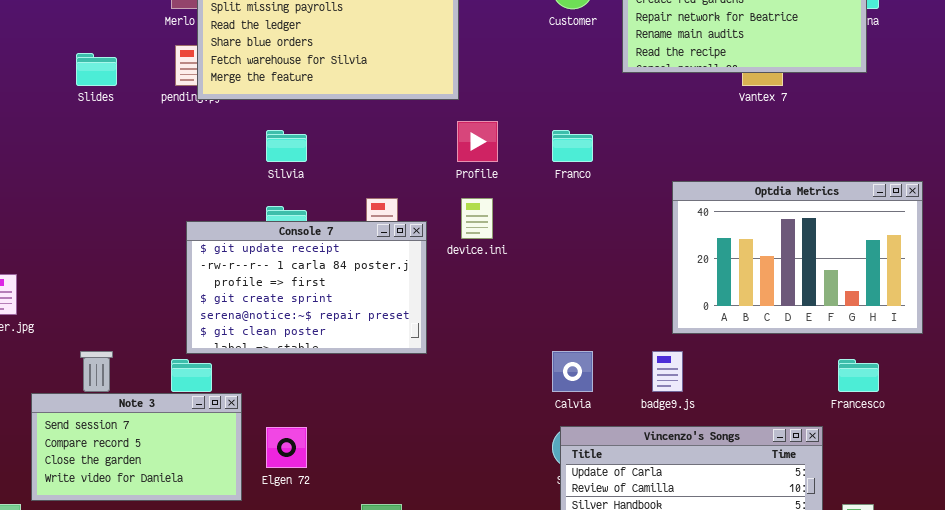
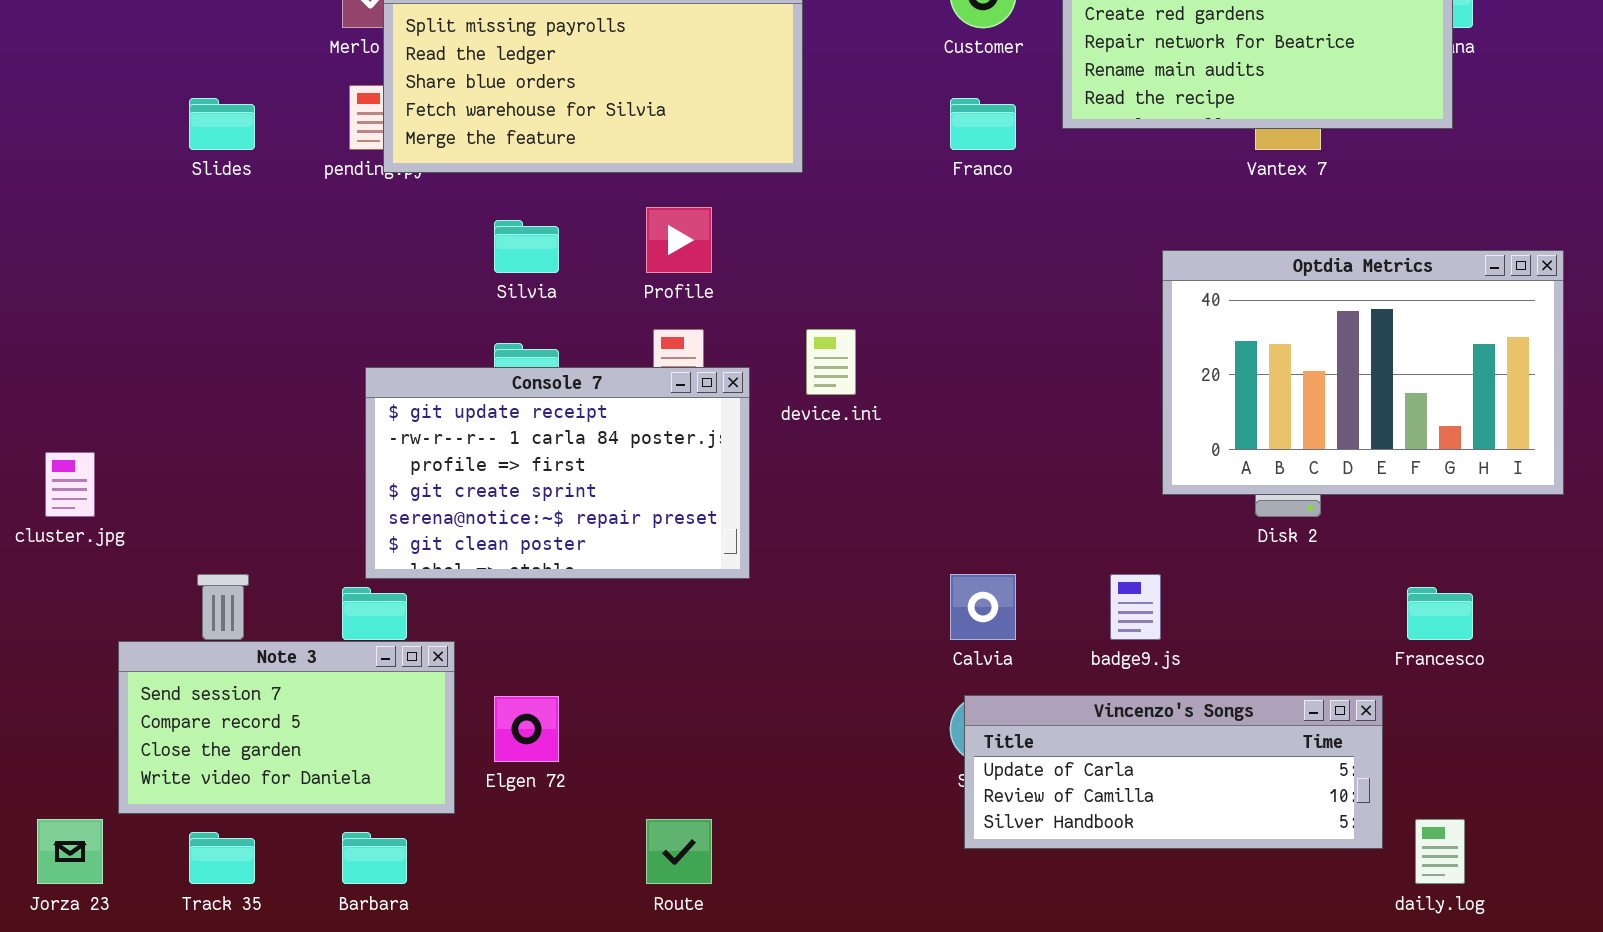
Profile: [457,121,498,162] -> [646,207,712,273], moved
Franco: [552,130,593,162] -> [950,98,1016,150], moved
Optdia Metrics: [672,181,923,334] -> [1162,250,1564,495], moved

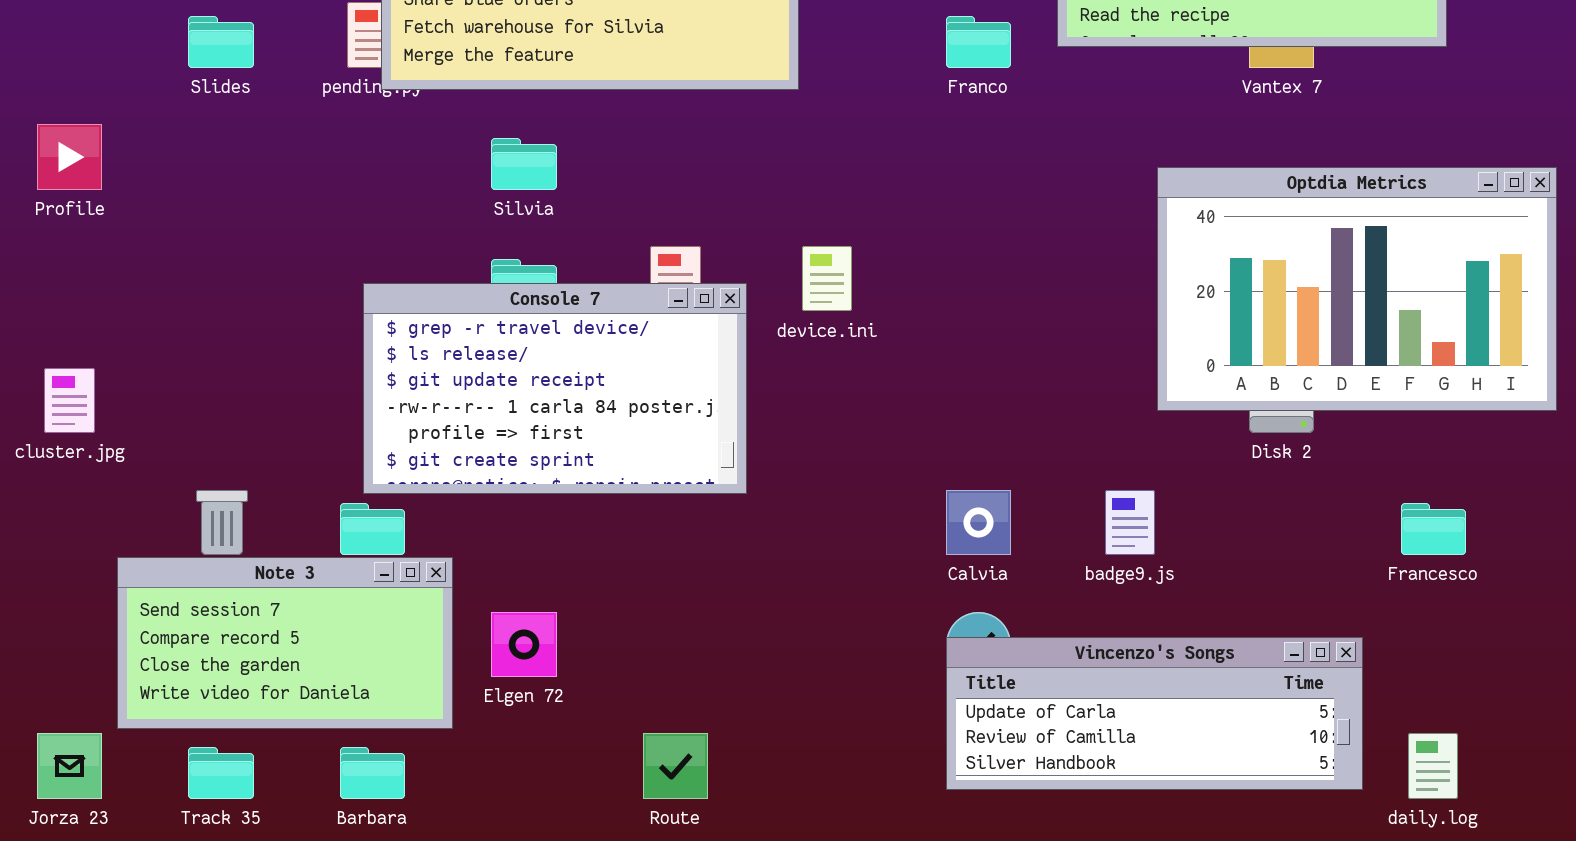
Profile: [646,207,712,273] -> [37,124,102,190], moved
Console 7: [365,367,750,579] -> [363,283,747,494], scrolled up 2 rows
Vincenzo's Songs: [964,695,1383,849] -> [946,637,1363,790], moved

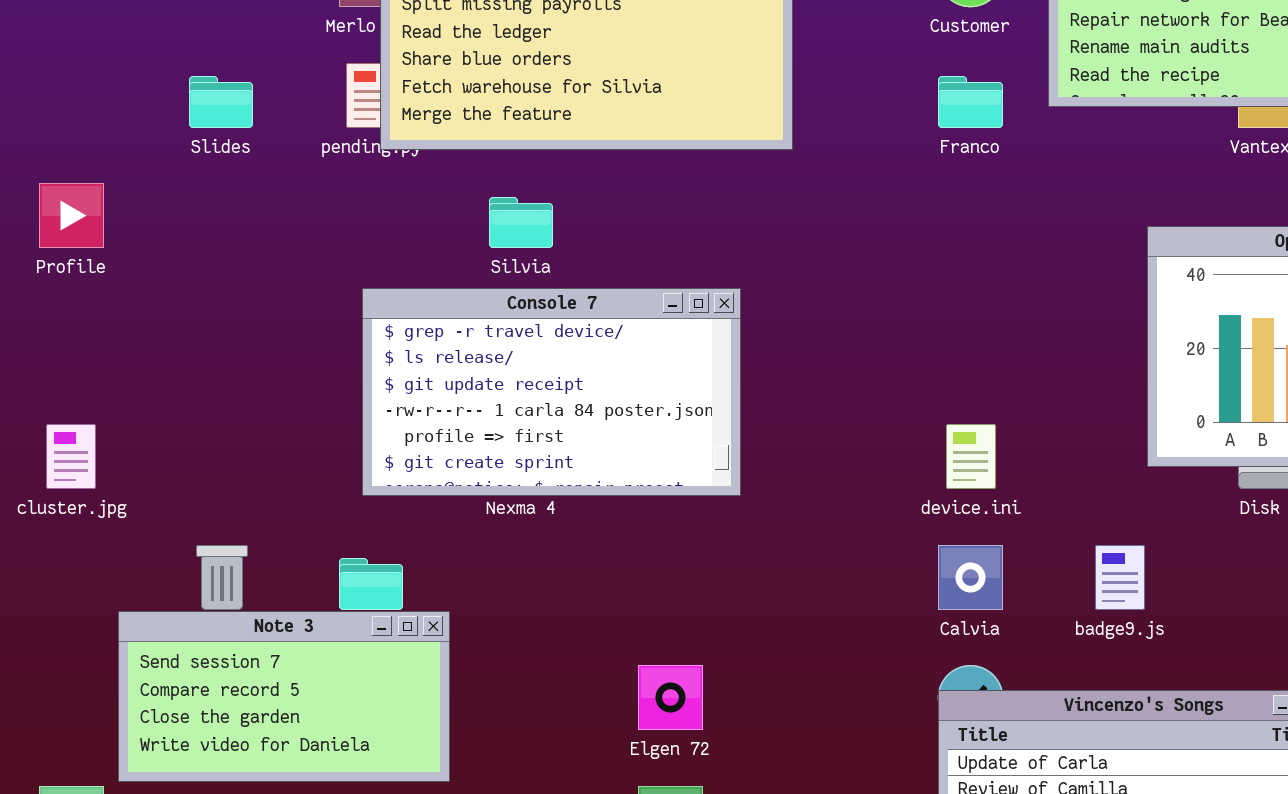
device.ini: [802,246,852,311] -> [946,424,996,489], moved
Console 7: [363,283,747,494] -> [362,288,741,496], moved
Elgen 72: [491,612,557,677] -> [638,665,703,730], moved

